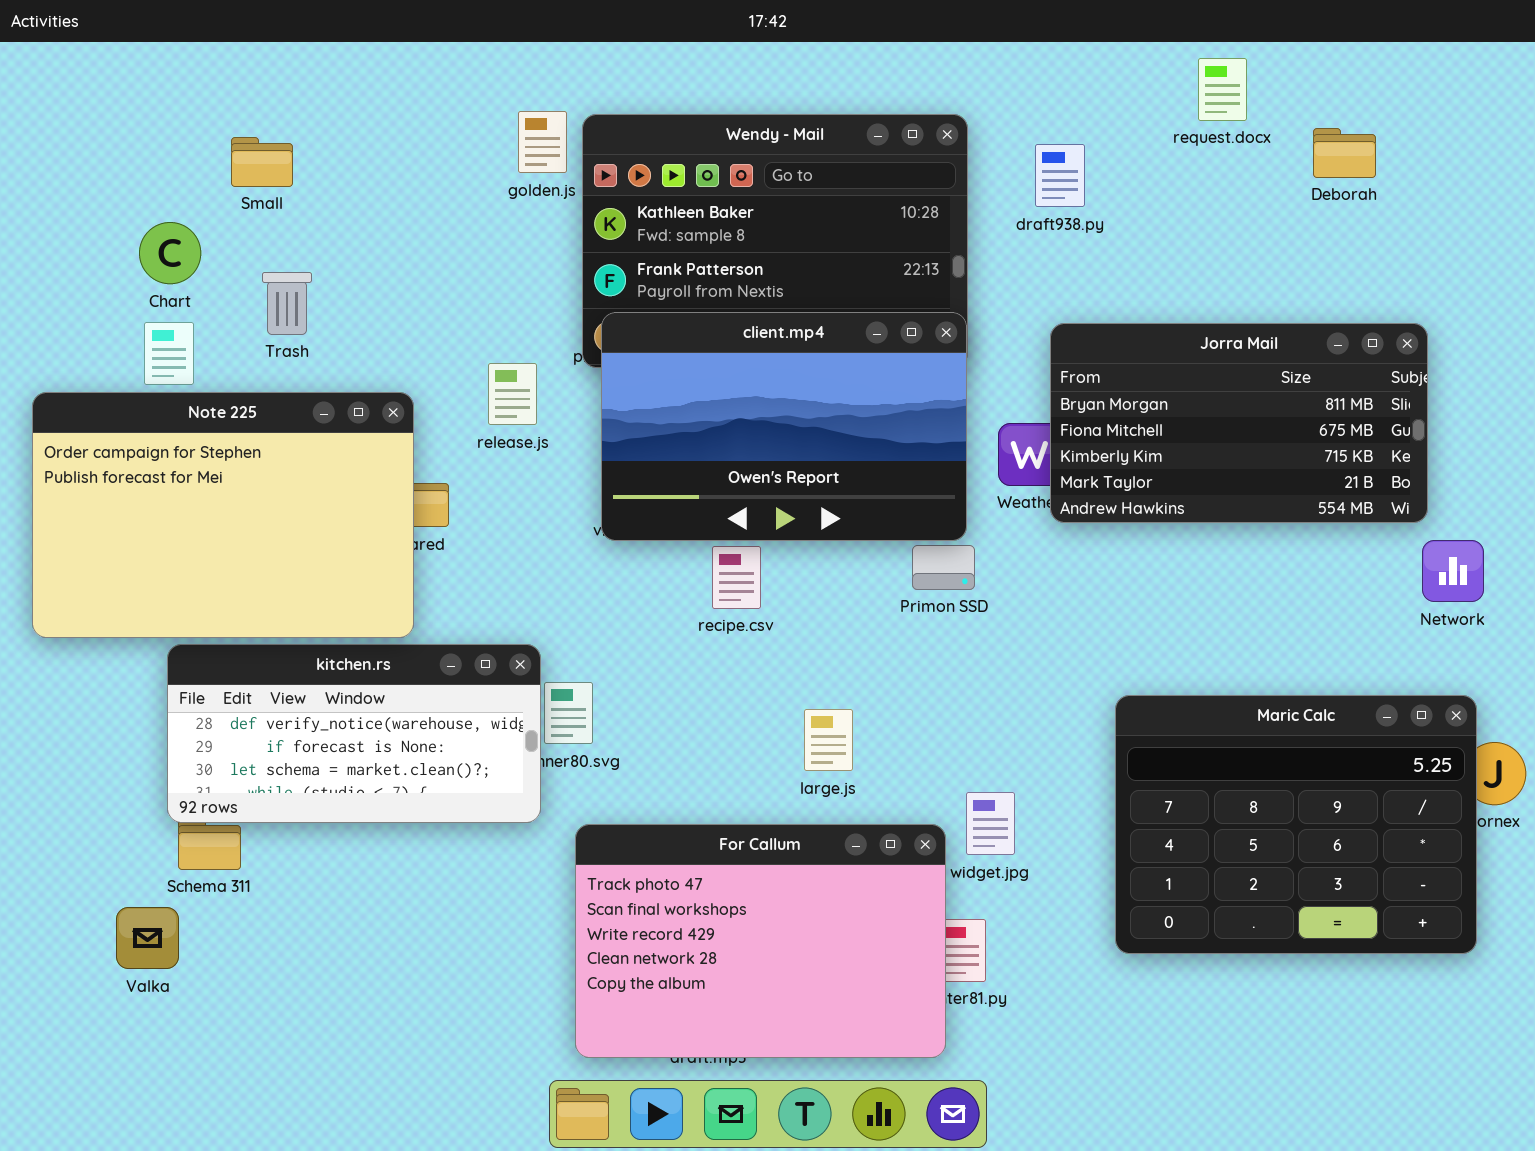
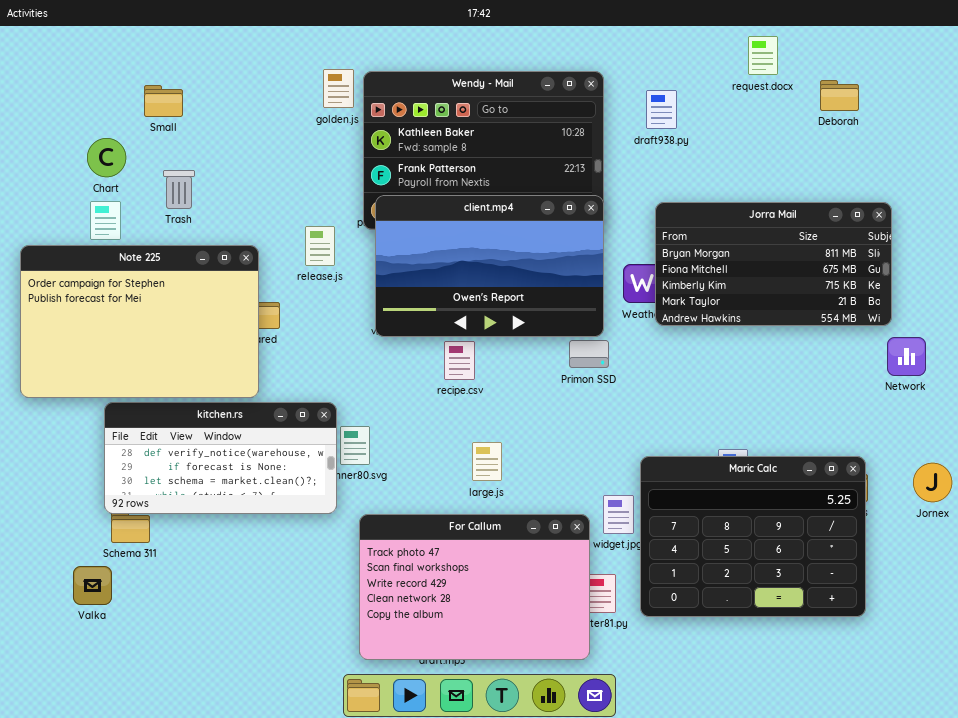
Maric Calc: [1115,695,1477,954] -> [640,456,866,617], moved
large.js: [804,709,853,771] -> [472,442,502,481], moved

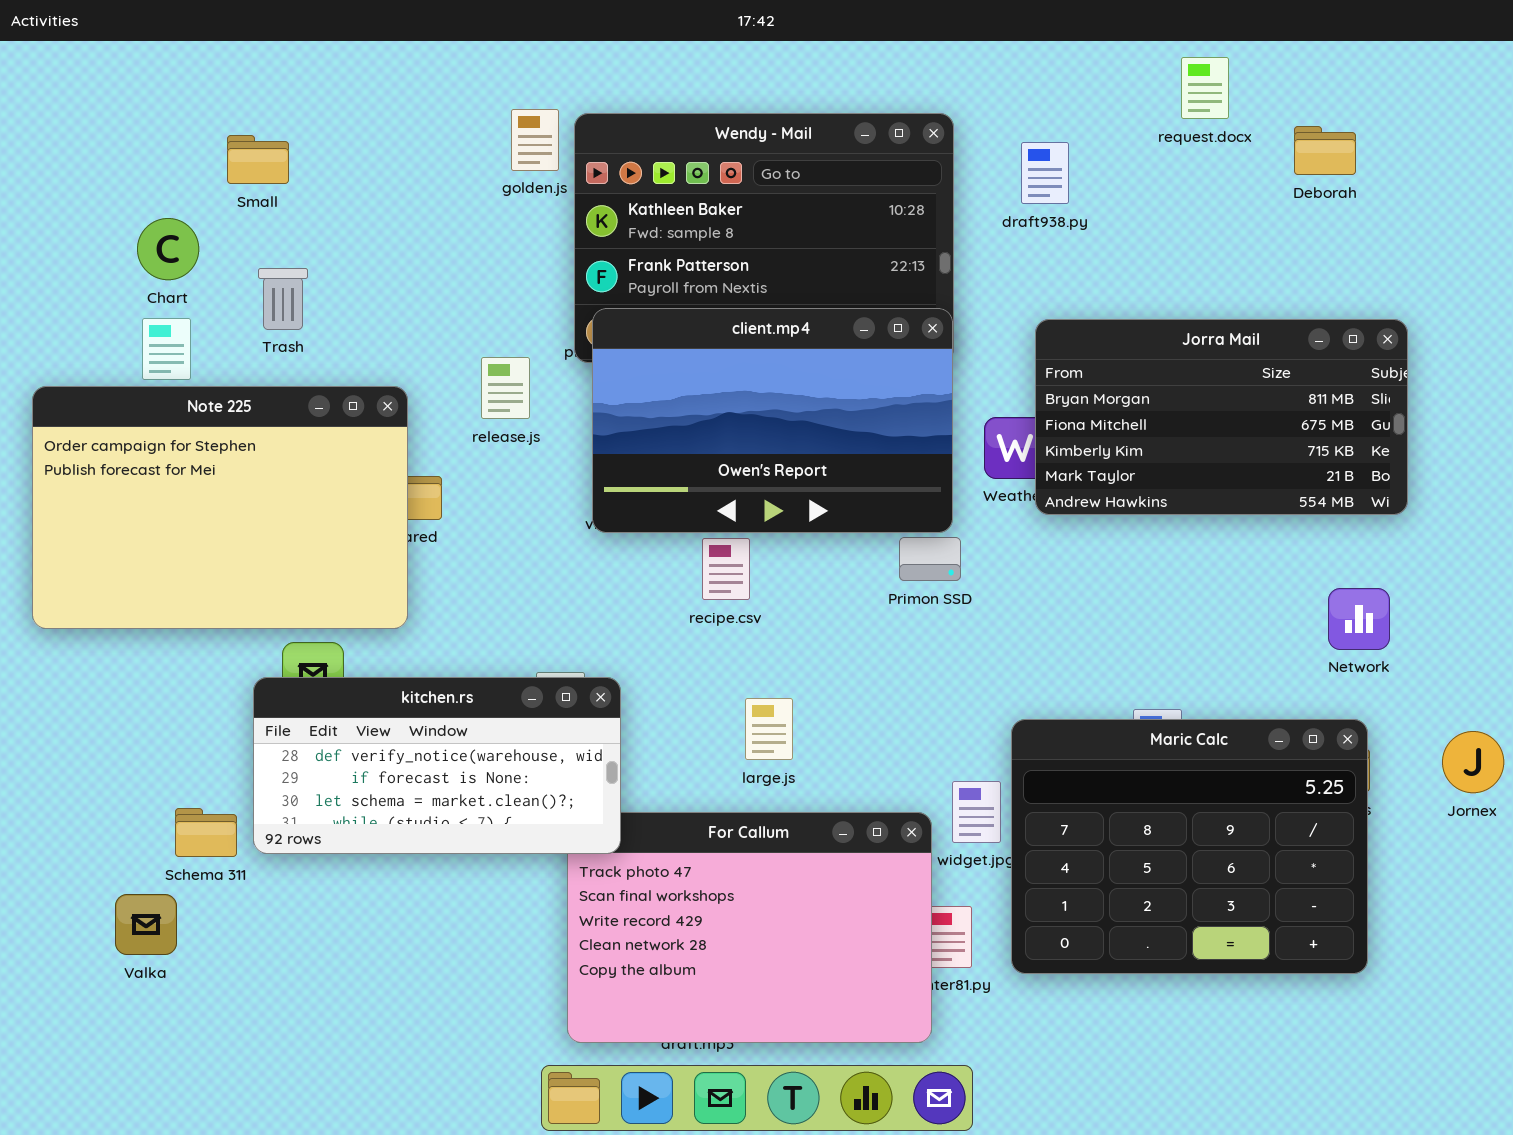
Network: [887,337,926,376] -> [1328,588,1390,650], moved
kitchen.rs: [104,402,337,514] -> [253,677,621,854], moved

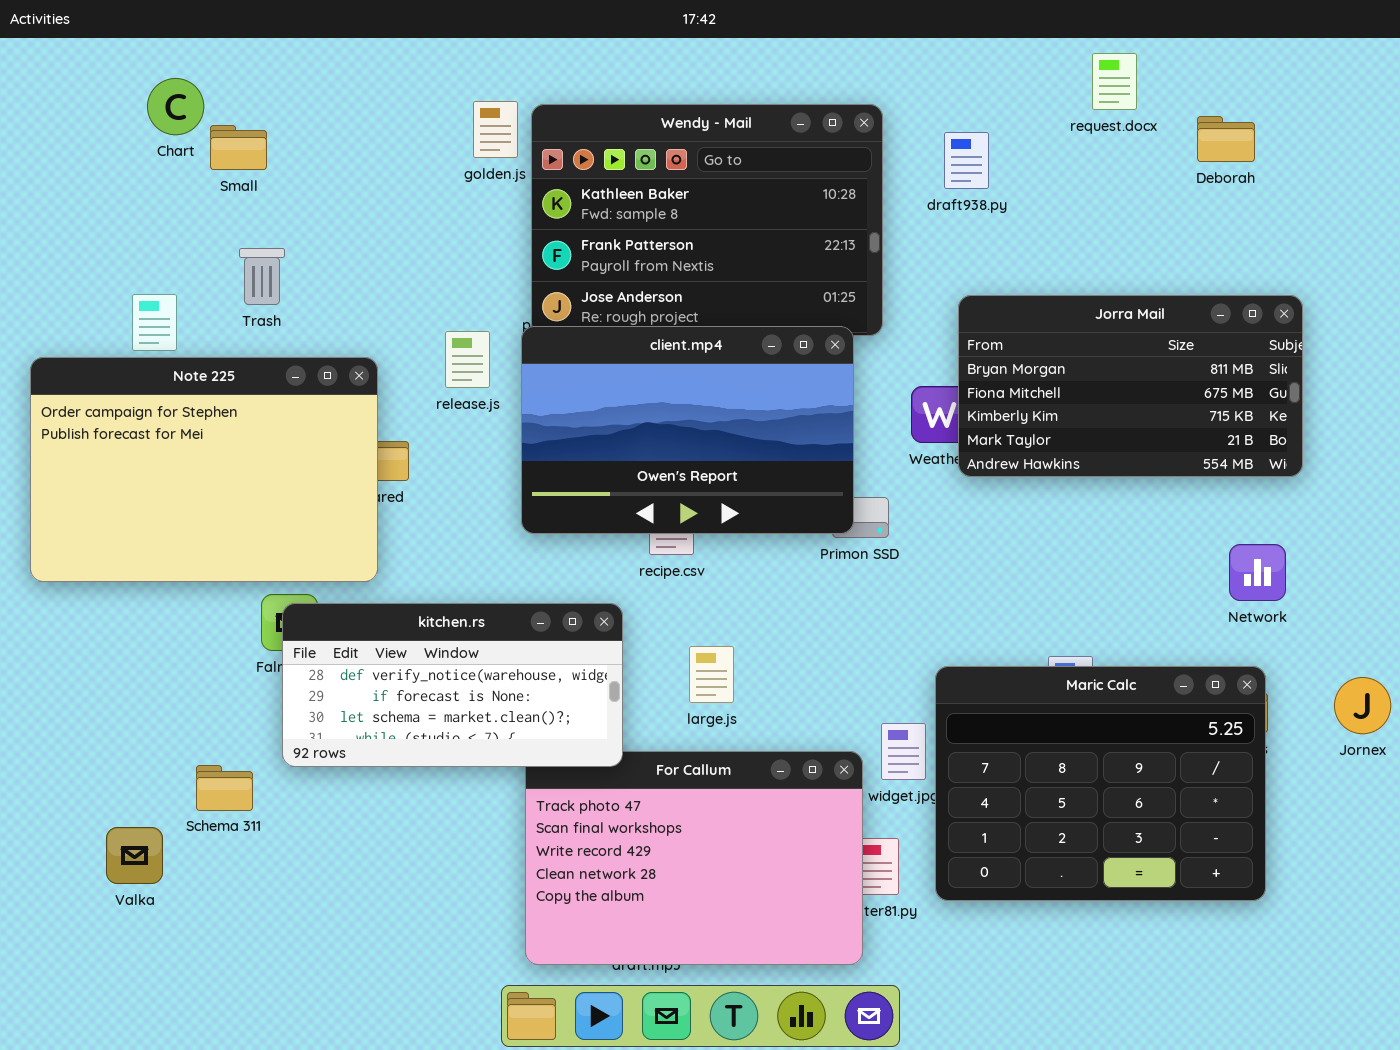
Chart: [137,218,199,280] -> [147,78,204,135], moved
client.mp4: [592,308,953,533] -> [521,326,854,534], moved
kitchen.rs: [253,677,621,854] -> [282,603,623,767], moved
Schema 311: [175,808,237,857] -> [196,765,253,811], moved

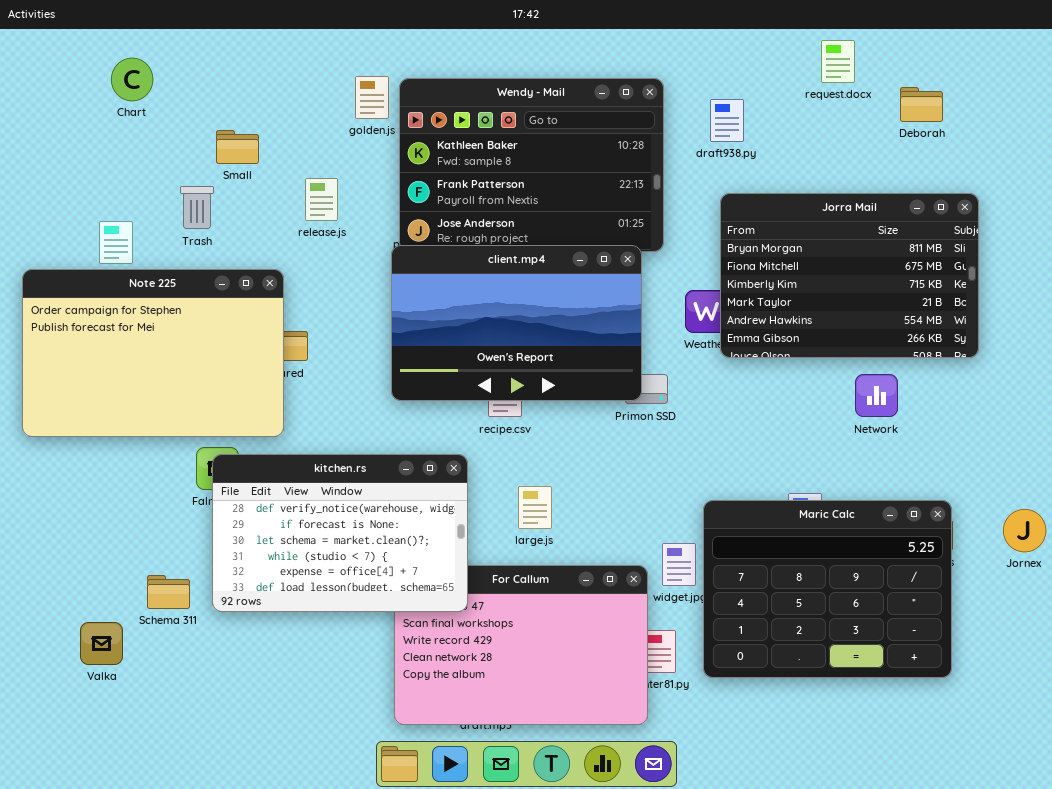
Small: [210,125,267,170] -> [216,130,259,164], moved
Jorra Mail: [958,295,1303,477] -> [720,193,979,358], resized
release.js: [445,331,490,388] -> [305,178,338,221], moved
Network: [1229,544,1286,601] -> [855,374,898,417], moved
kitchen.rs: [282,603,623,767] -> [212,454,468,612], resized

